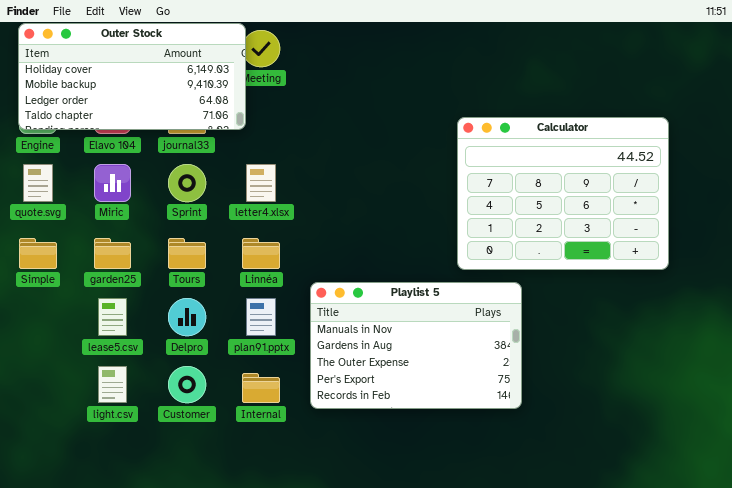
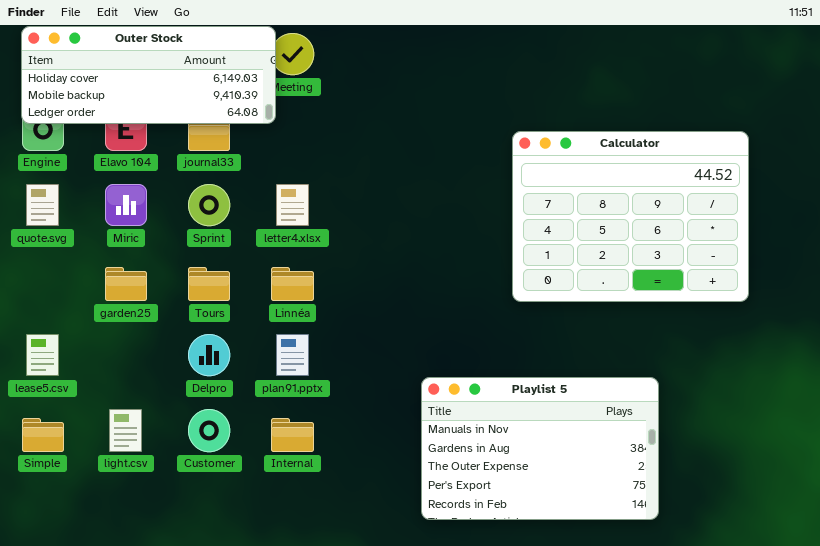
Outer Stock: [18,23,246,130] -> [21,26,276,124], resized
Simple: [19,238,57,269] -> [22,418,64,452], moved
Playlist 5: [310,282,522,409] -> [421,377,659,520], moved
lease5.csv: [98,298,127,336] -> [26,334,59,376], moved

